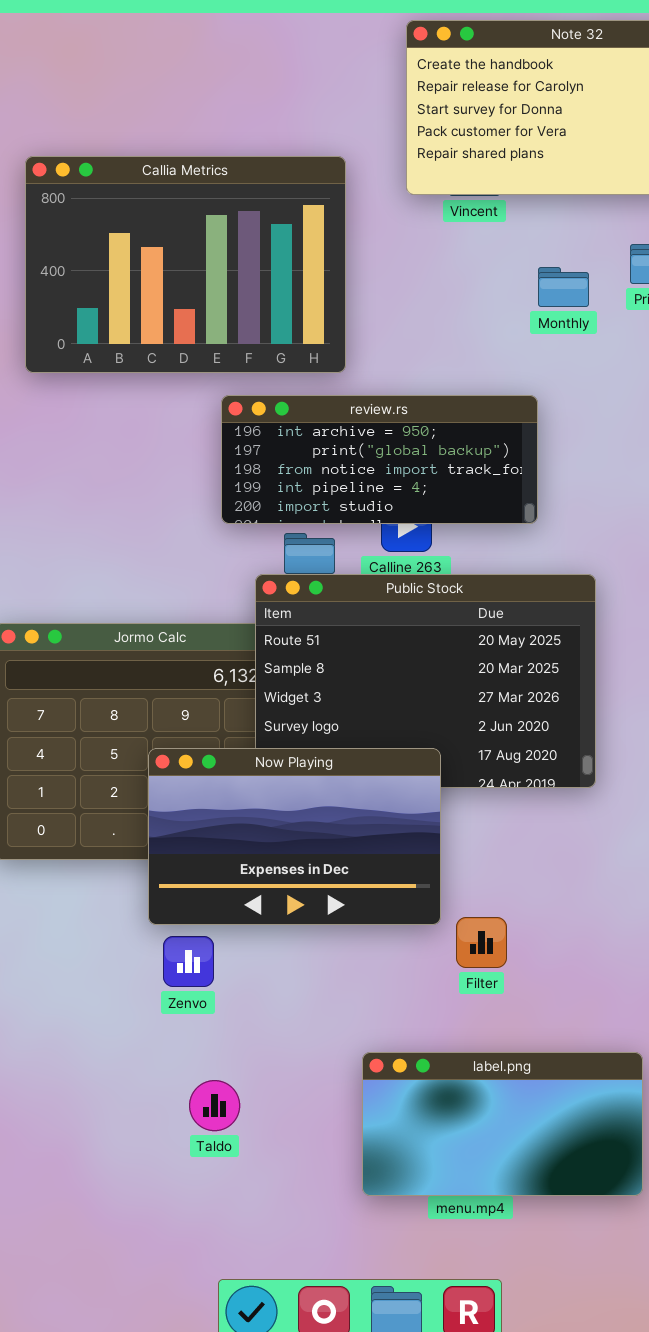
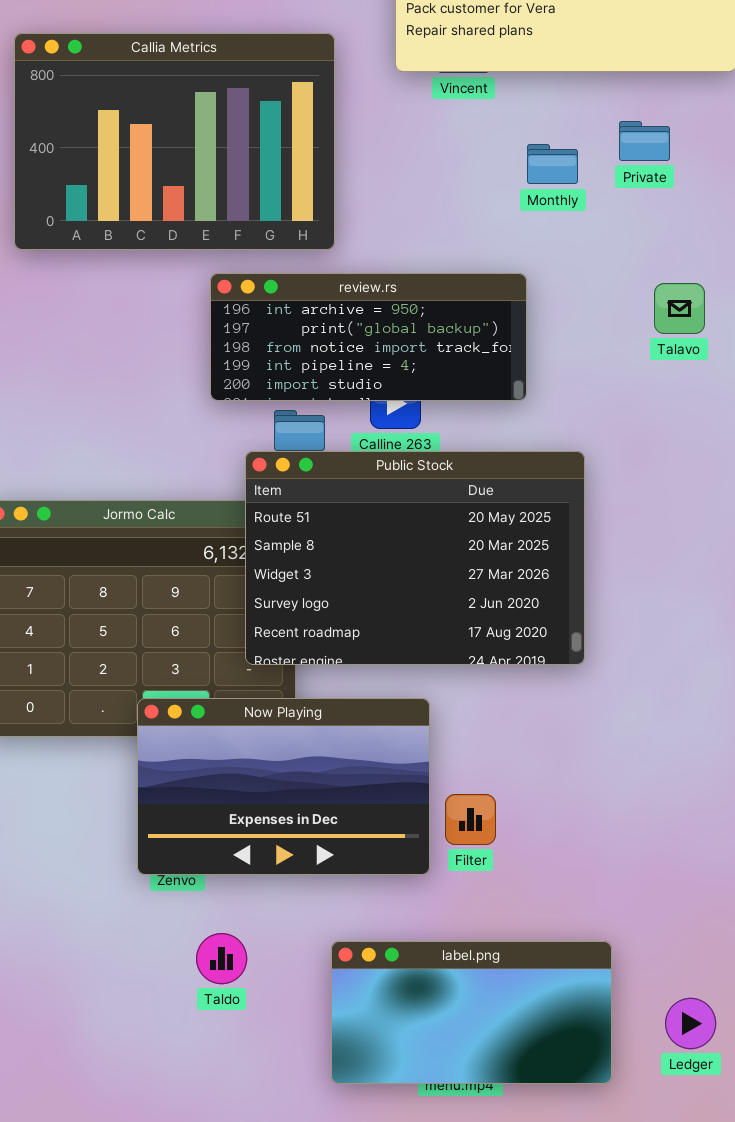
Now Playing: [148,748,441,925] -> [137,698,430,875], moved
label.png: [362,1052,643,1196] -> [331,941,612,1084], moved
Taldo: [189,1080,240,1131] -> [196,933,247,984], moved

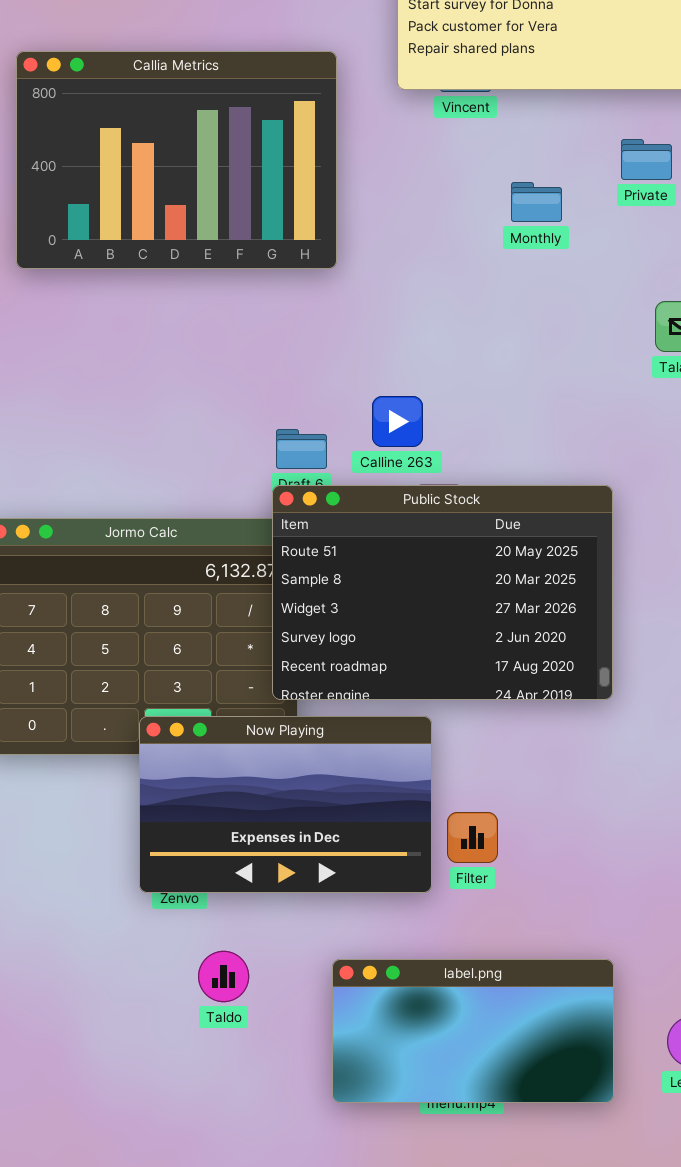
Monthly: [527,144,578,184] -> [511,182,562,222], moved
review.rs: [210,273,527,401] -> none, closed
Public Stock: [245,451,585,665] -> [272,485,613,700], moved

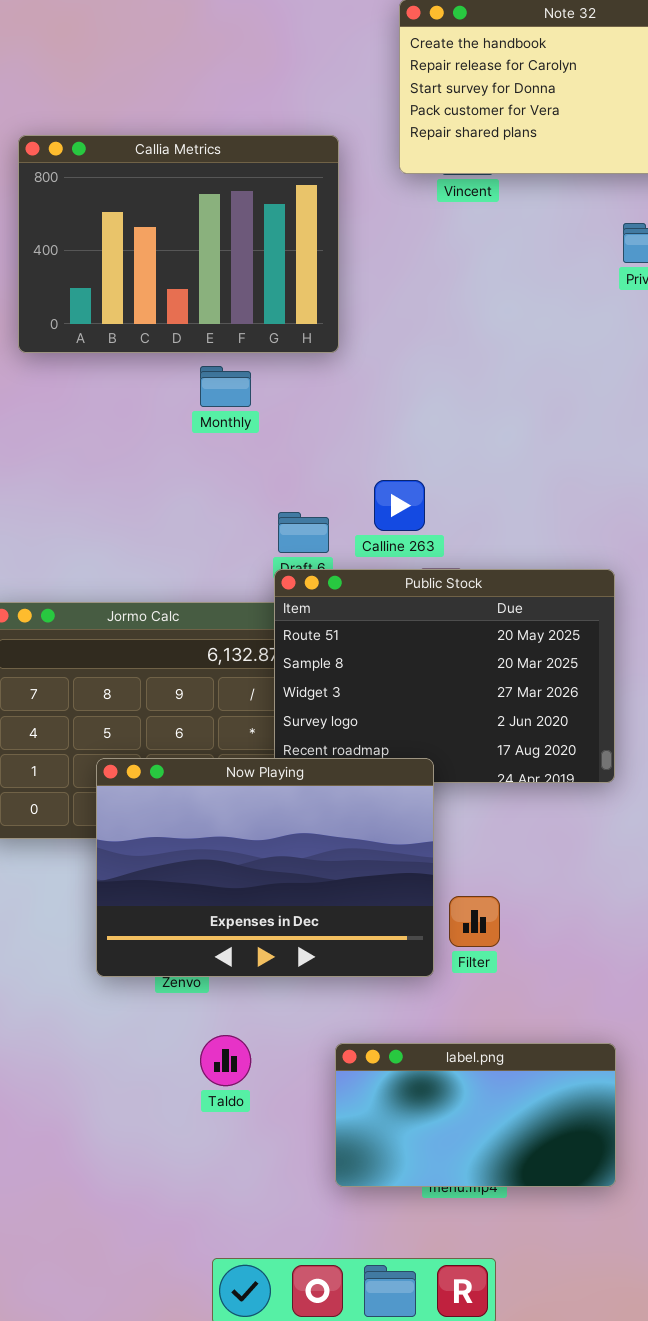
Monthly: [511,182,562,222] -> [200,366,251,407], moved
Now Playing: [139,716,432,893] -> [96,758,434,977], resized

